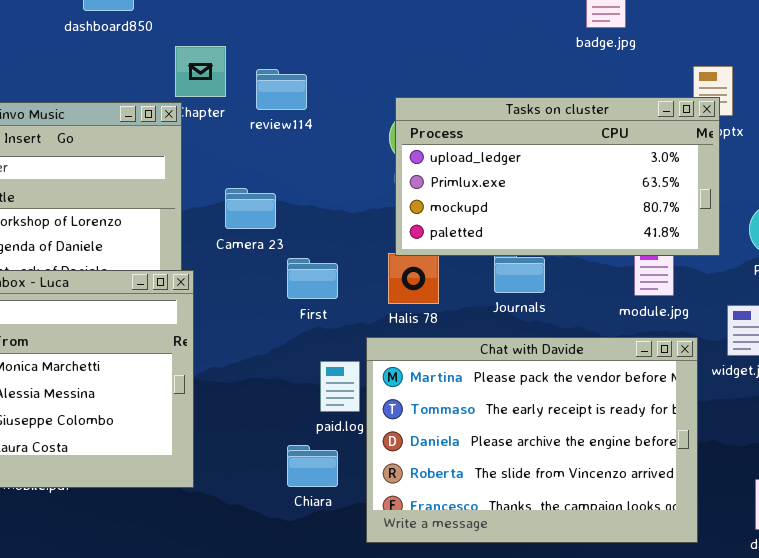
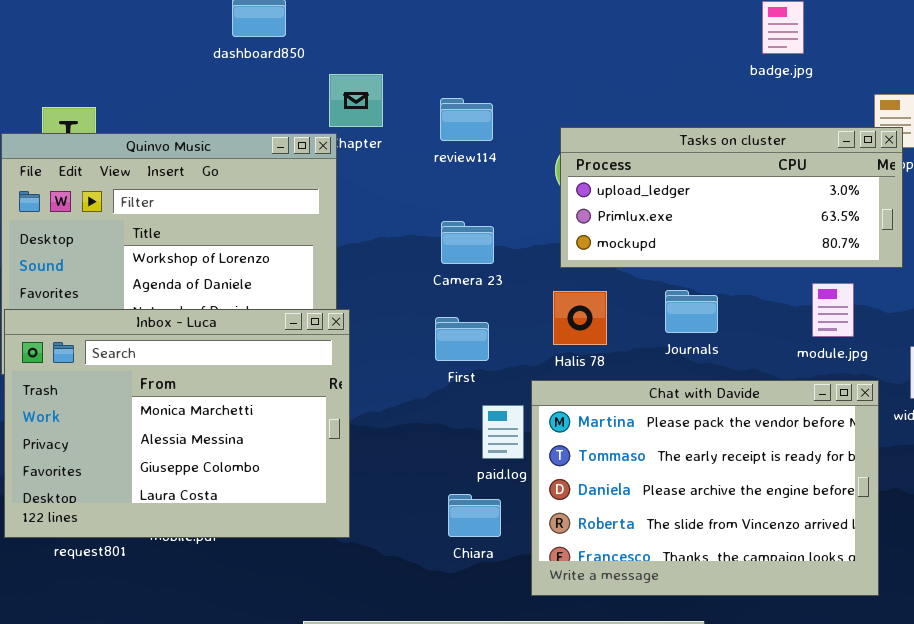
review114: [256,69,307,110] -> [440,98,493,141], moved
Tasks on cluster: [395,97,720,256] -> [560,127,903,268], resized
Camera 23: [225,188,276,229] -> [441,221,494,264], moved
First: [287,258,338,299] -> [435,317,489,361], moved

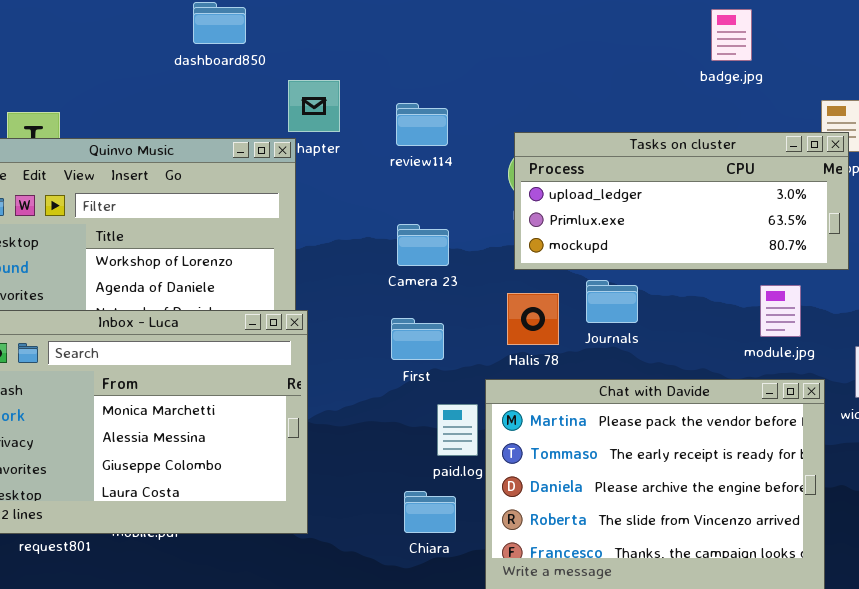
Journals: [665,290,718,333] -> [586,280,638,323], moved

